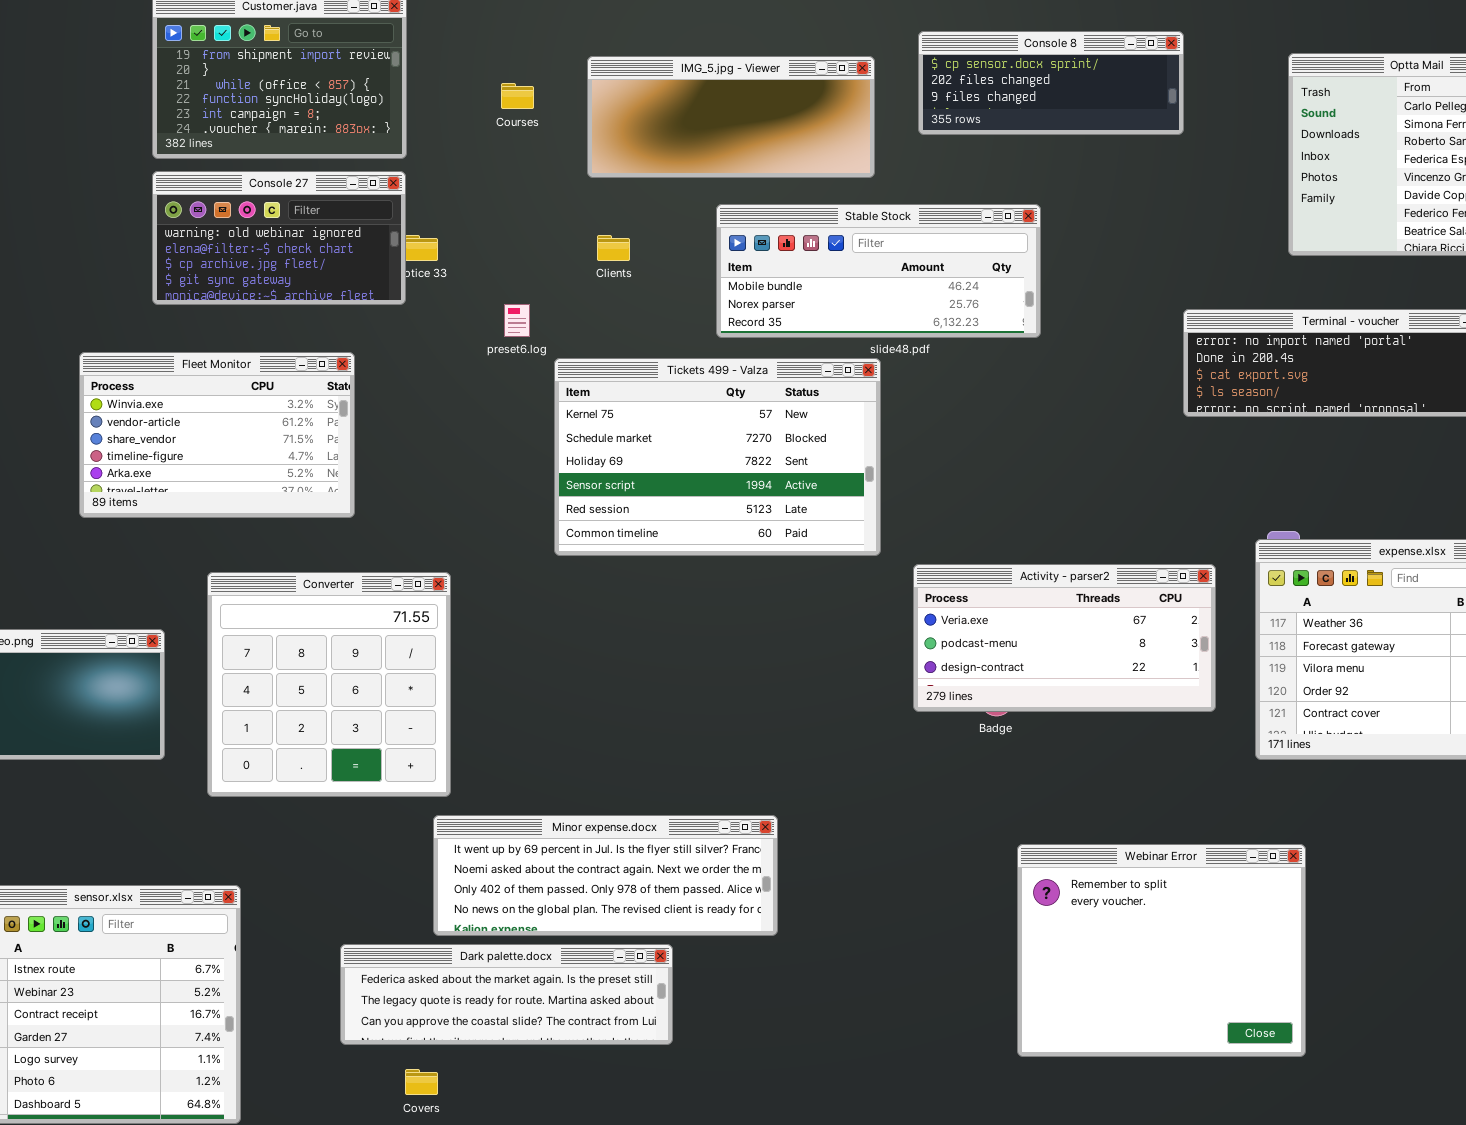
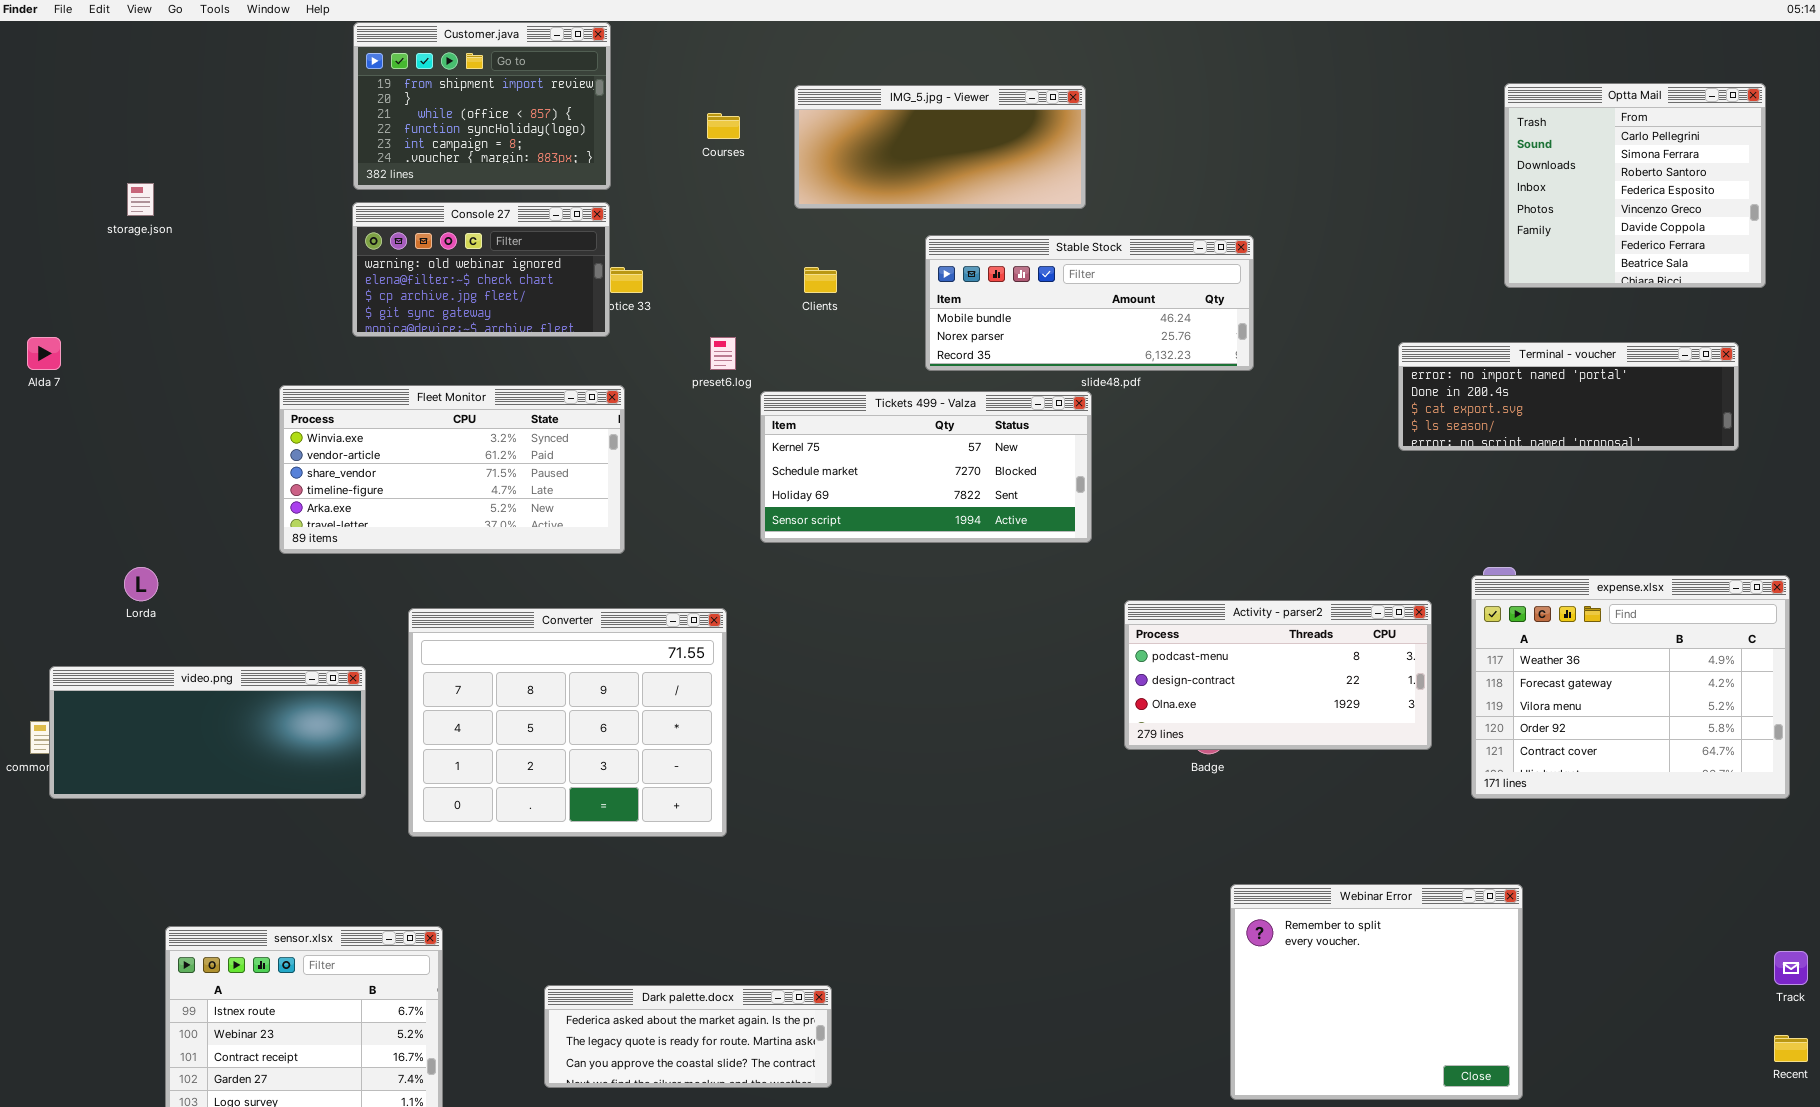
Console 8: [918,31,1184,135] -> none, closed
Fleet Monitor: [79,352,355,518] -> [279,385,625,554], resized
Tickets 499 - Valza: [554,358,881,556] -> [760,391,1092,543], resized
Activity - parser2: [913,564,1216,712] -> [1124,600,1432,750], scrolled down 1 row
Converter: [207,572,451,797] -> [408,608,727,837], resized
Minor expense.docx: [433,815,778,936] -> none, closed
Dark palette.docx: [340,944,673,1045] -> [544,985,832,1088], resized

